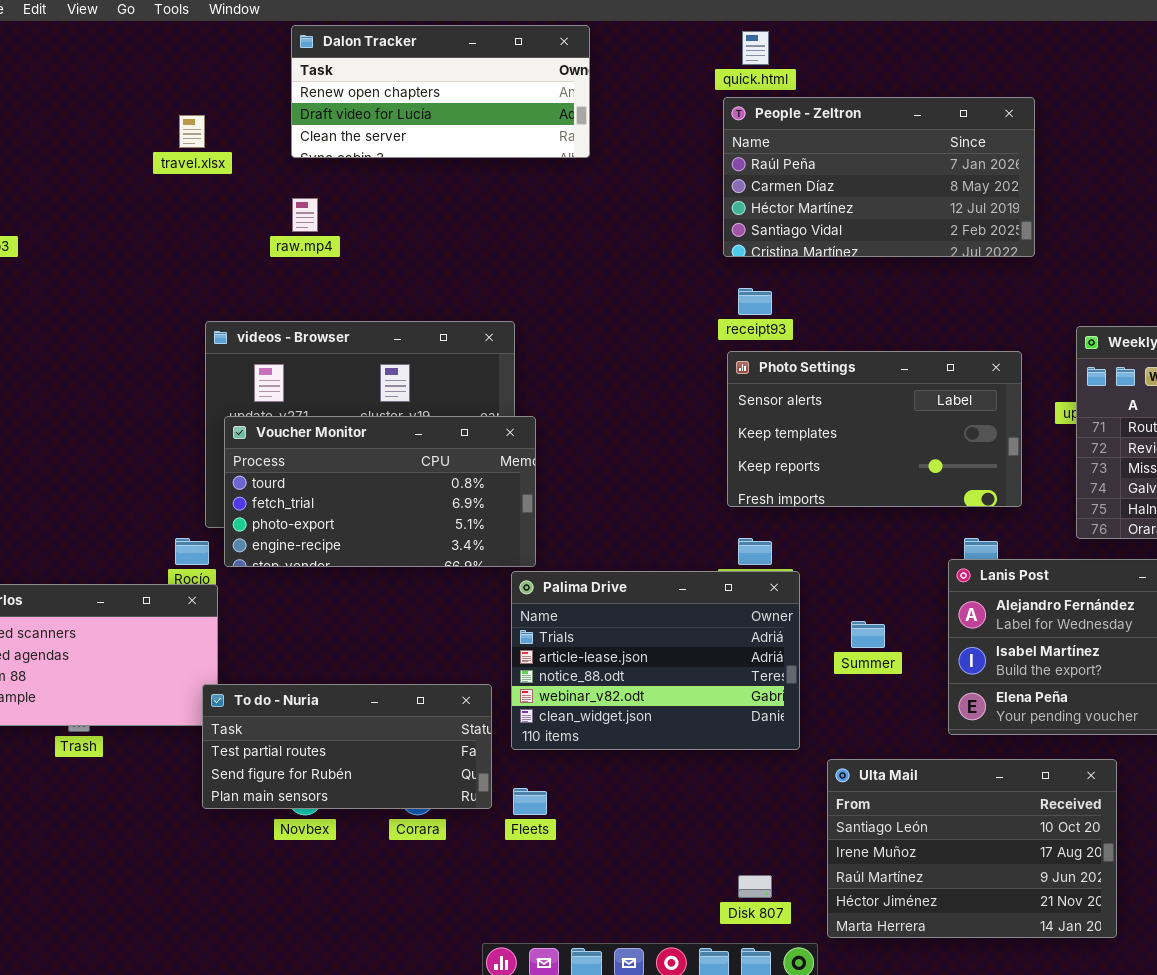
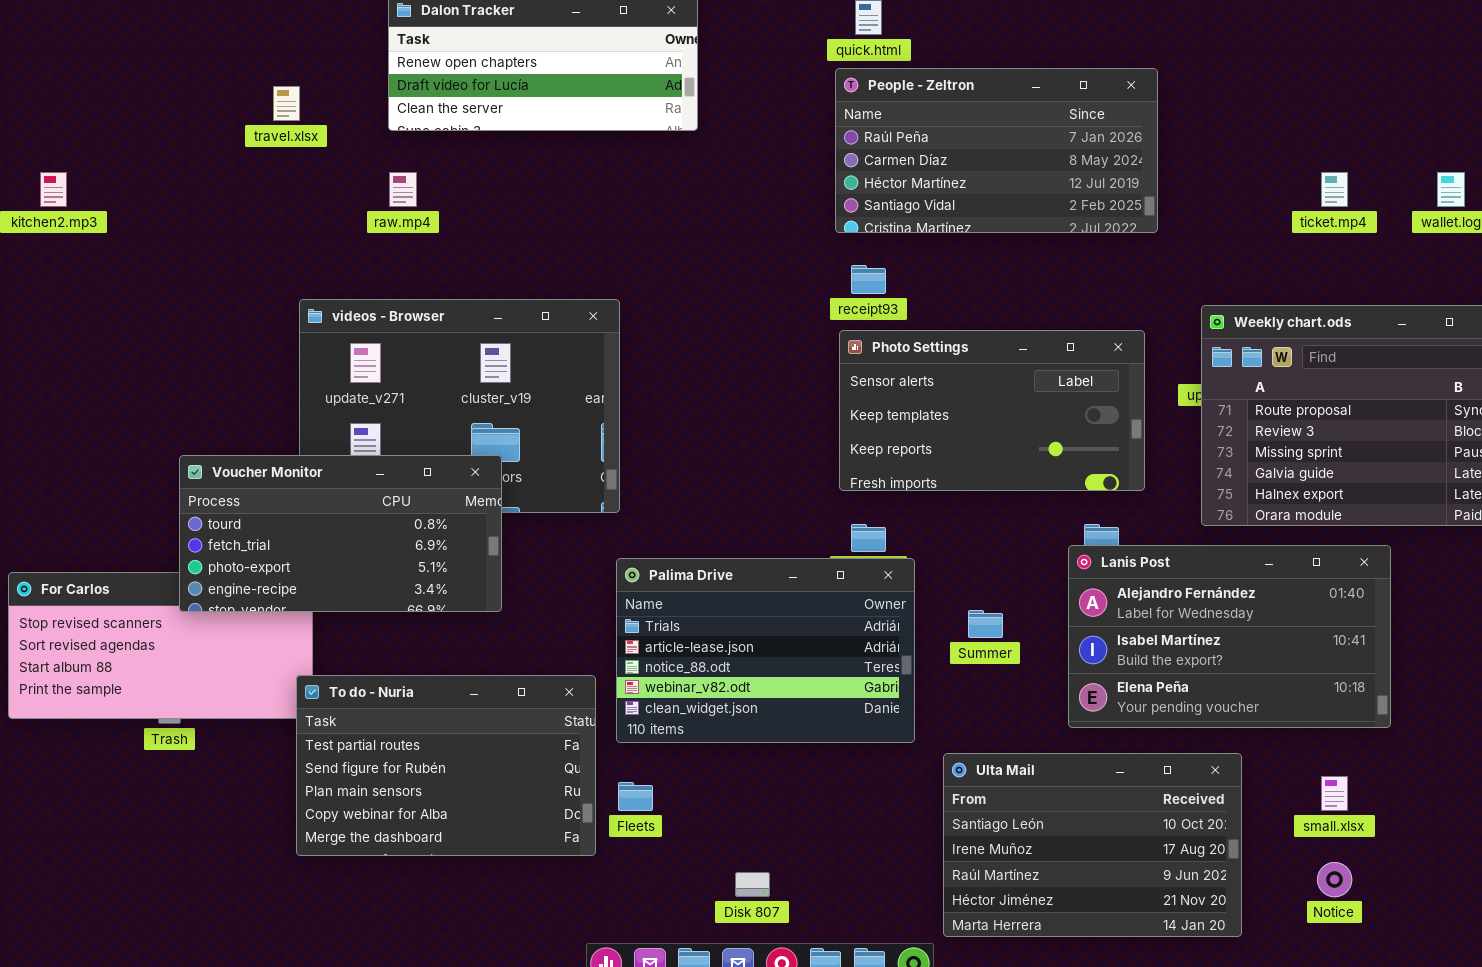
Voucher Monitor: [224,416,536,567] -> [179,455,502,612], moved
To do - Nuria: [202,684,492,809] -> [296,675,596,856], resized
Disk 807: [738,875,772,898] -> [735,872,770,897], moved

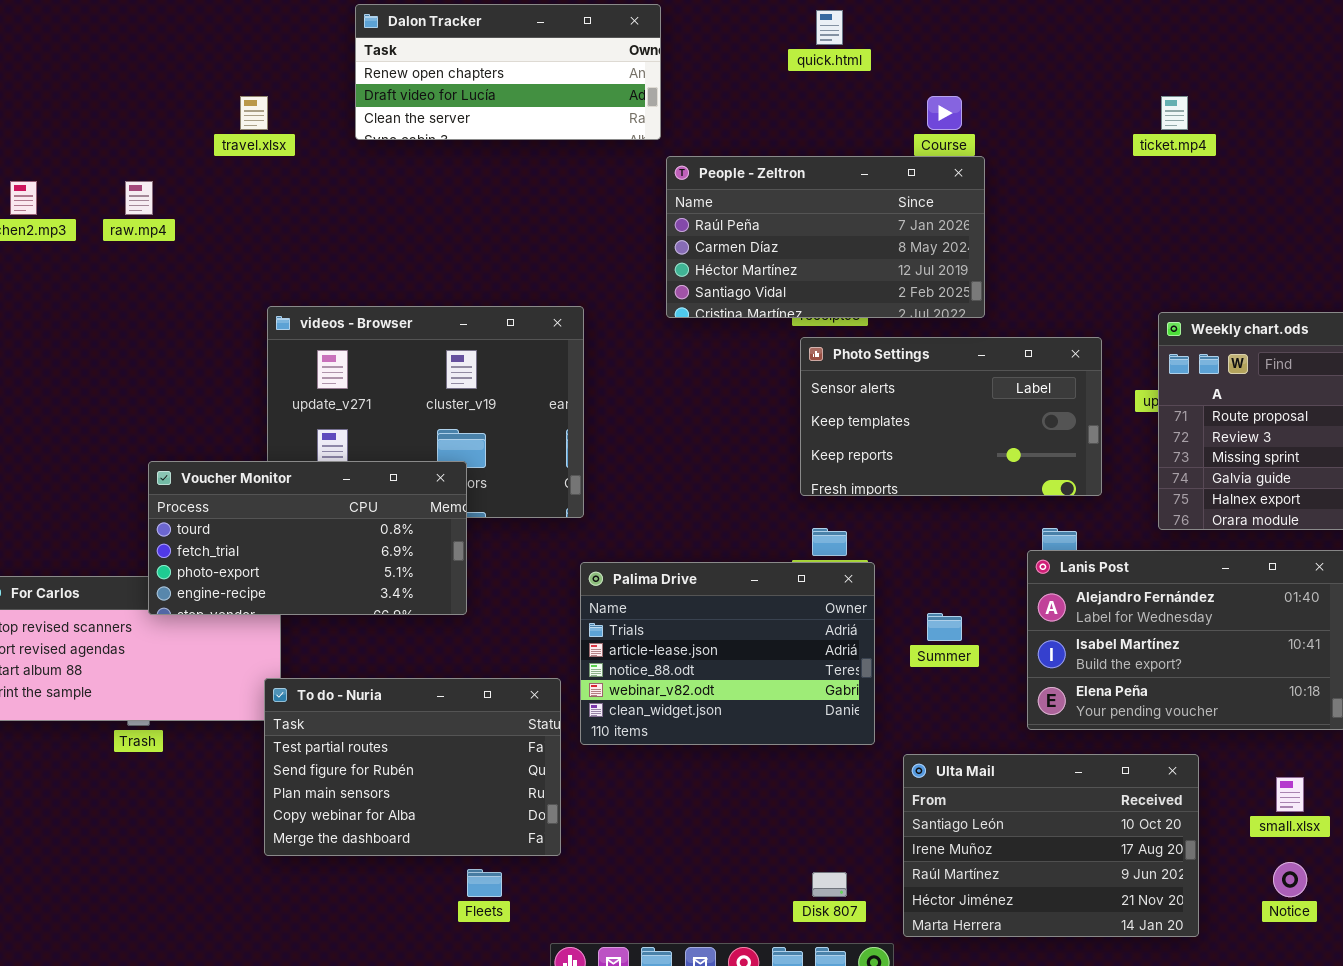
People - Zeltron: [835,68,1158,233] -> [666,156,985,318], moved
raw.mp4: [389,172,417,207] -> [125,181,153,215], moved
ticket.mp4: [1321,172,1348,207] -> [1161,96,1188,130], moved
Fleets: [618,782,653,811] -> [467,869,502,897], moved
Disk 807: [735,872,770,897] -> [812,872,847,897], moved

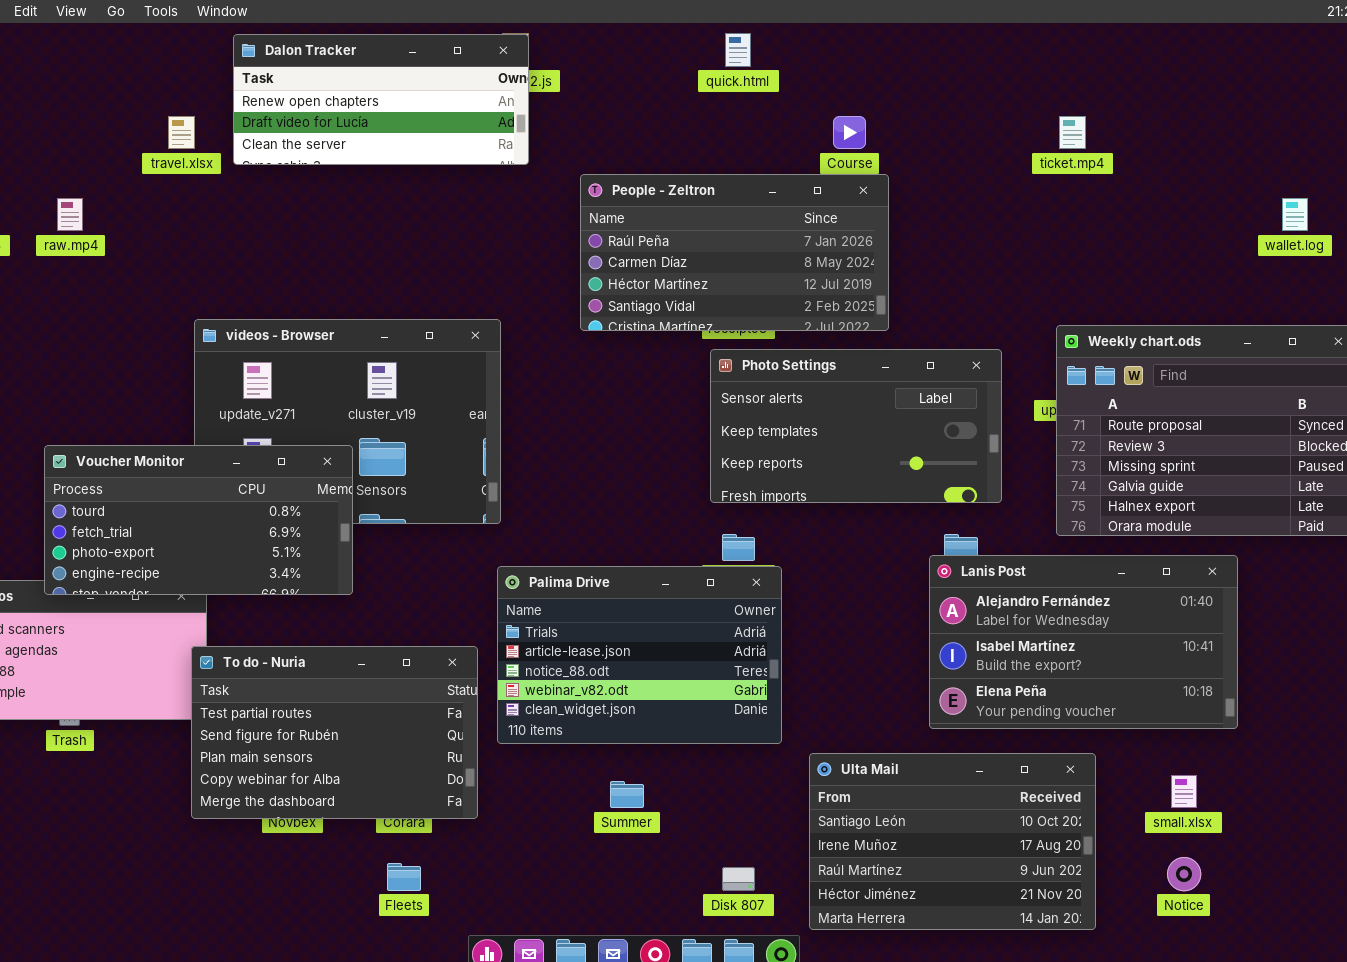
Dalon Tracker: [355,4,661,140] -> [233,34,529,165], moved
Voucher Monitor: [148,461,467,615] -> [44,445,353,595], moved
Summer: [927,613,962,641] -> [610,781,644,808], moved
To do - Nuria: [264,678,561,856] -> [191,646,478,819], moved

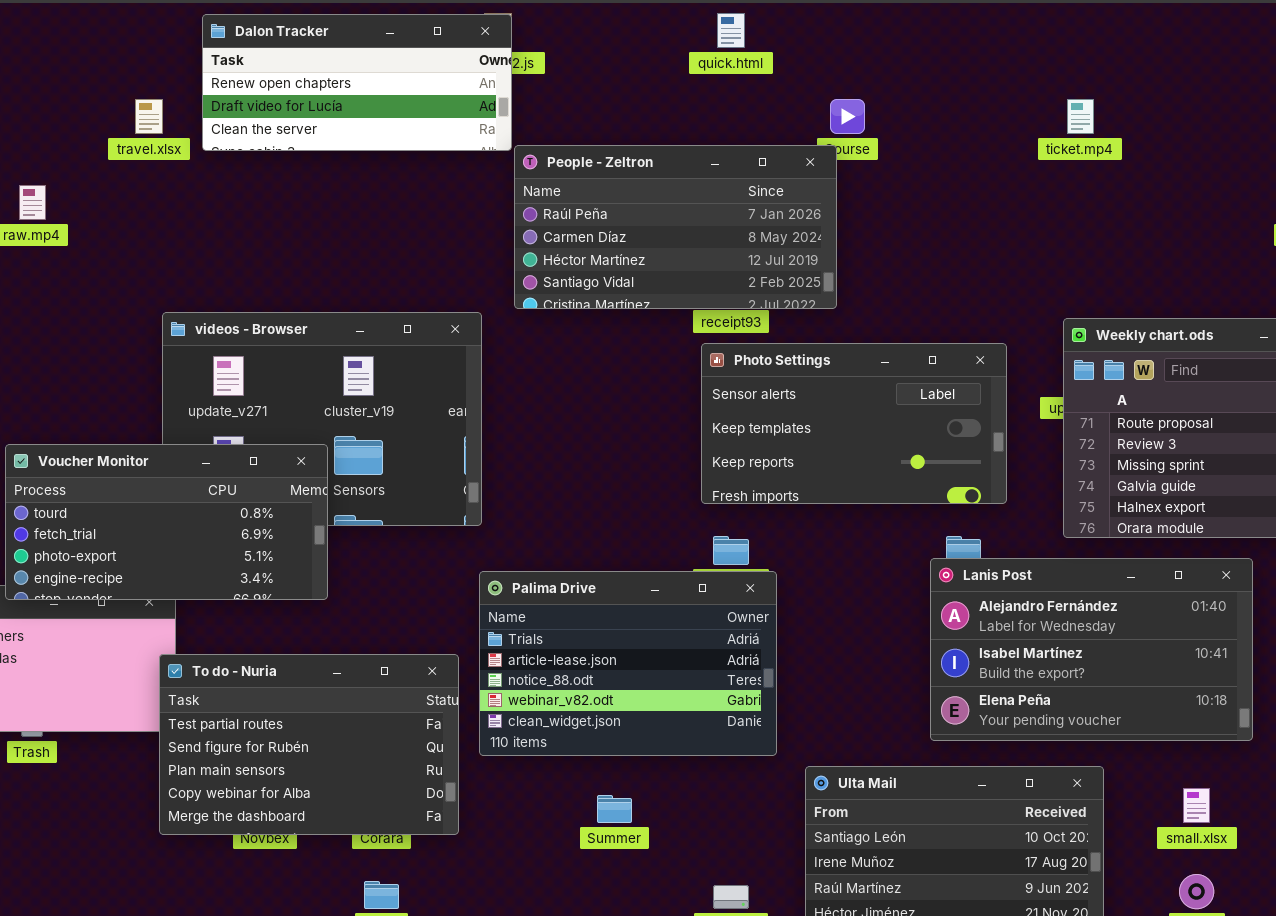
People - Zeltron: [580,174,889,331] -> [514,145,837,309], moved

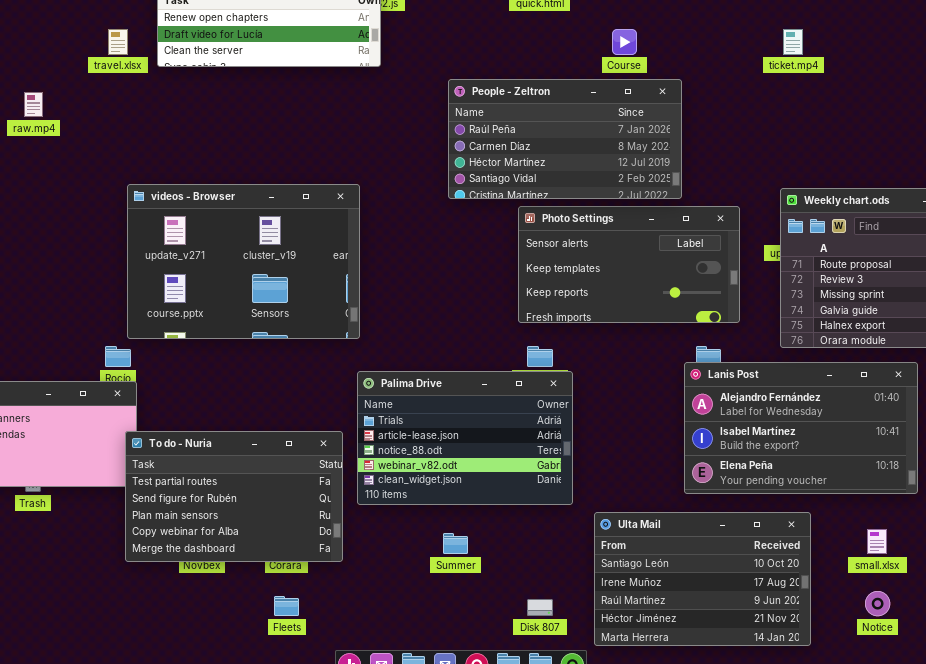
People - Zeltron: [514,145,837,309] -> [448,79,682,199], moved
Voucher Monitor: [5,444,328,600] -> none, closed

